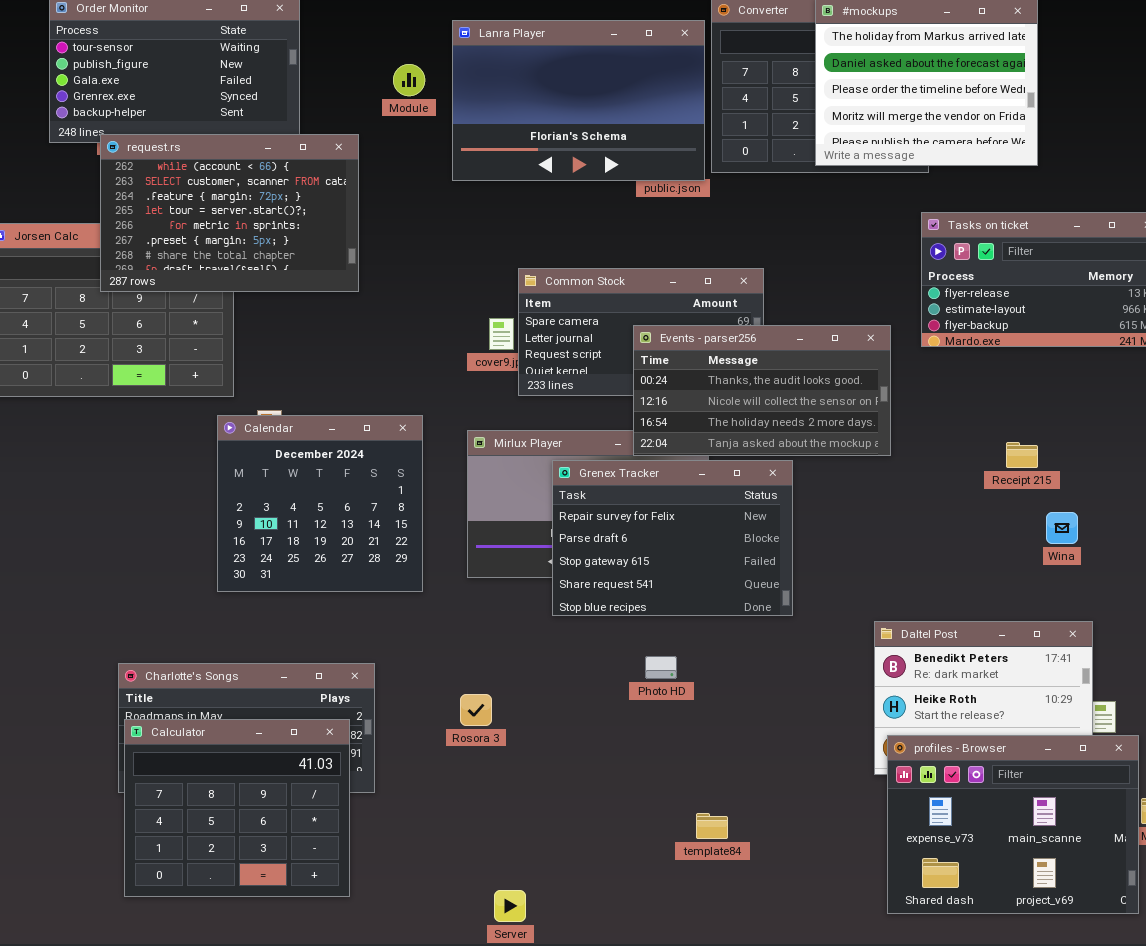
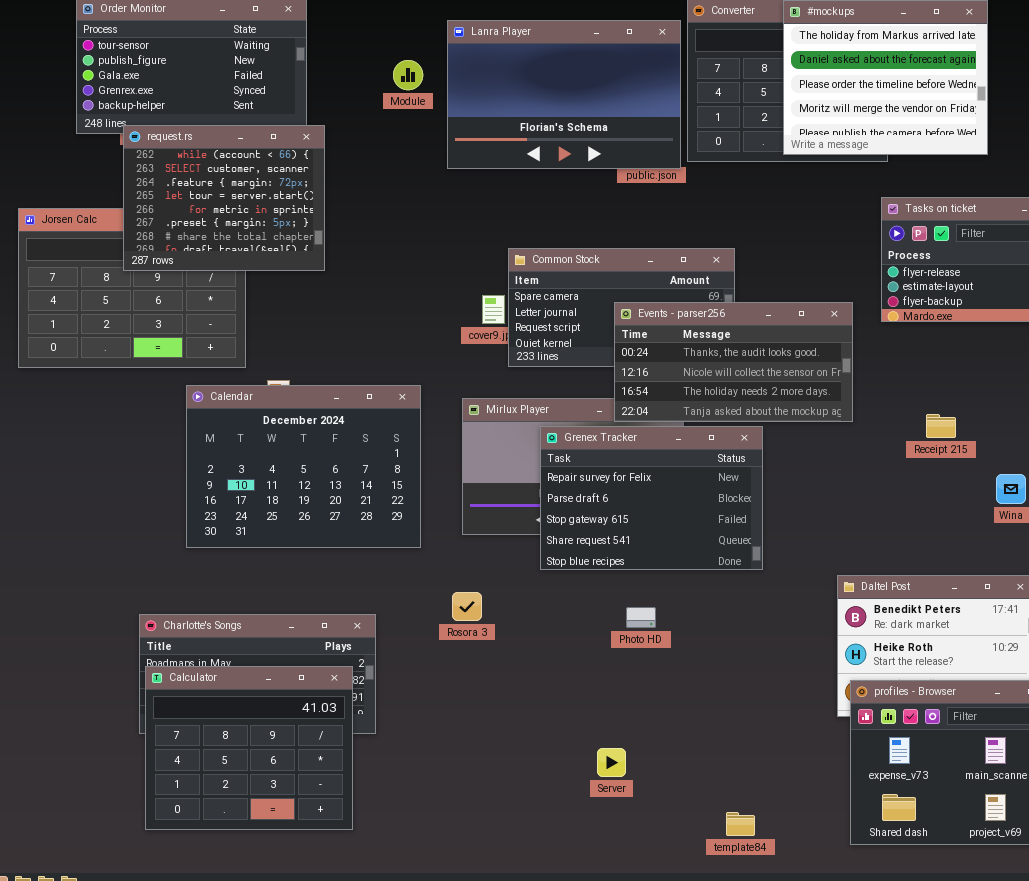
request.rs: [100,134,359,292] -> [123,125,325,271], resized
Calendar: [217,415,423,592] -> [186,385,421,548], resized
Receipt 215: [1006,442,1038,468] -> [926,414,956,438], moved
Rosora 3: [460,694,492,726] -> [452,592,482,621], moved
template84: [696,813,728,839] -> [726,812,755,836], moved
Server: [494,890,526,922] -> [597,748,626,777], moved

